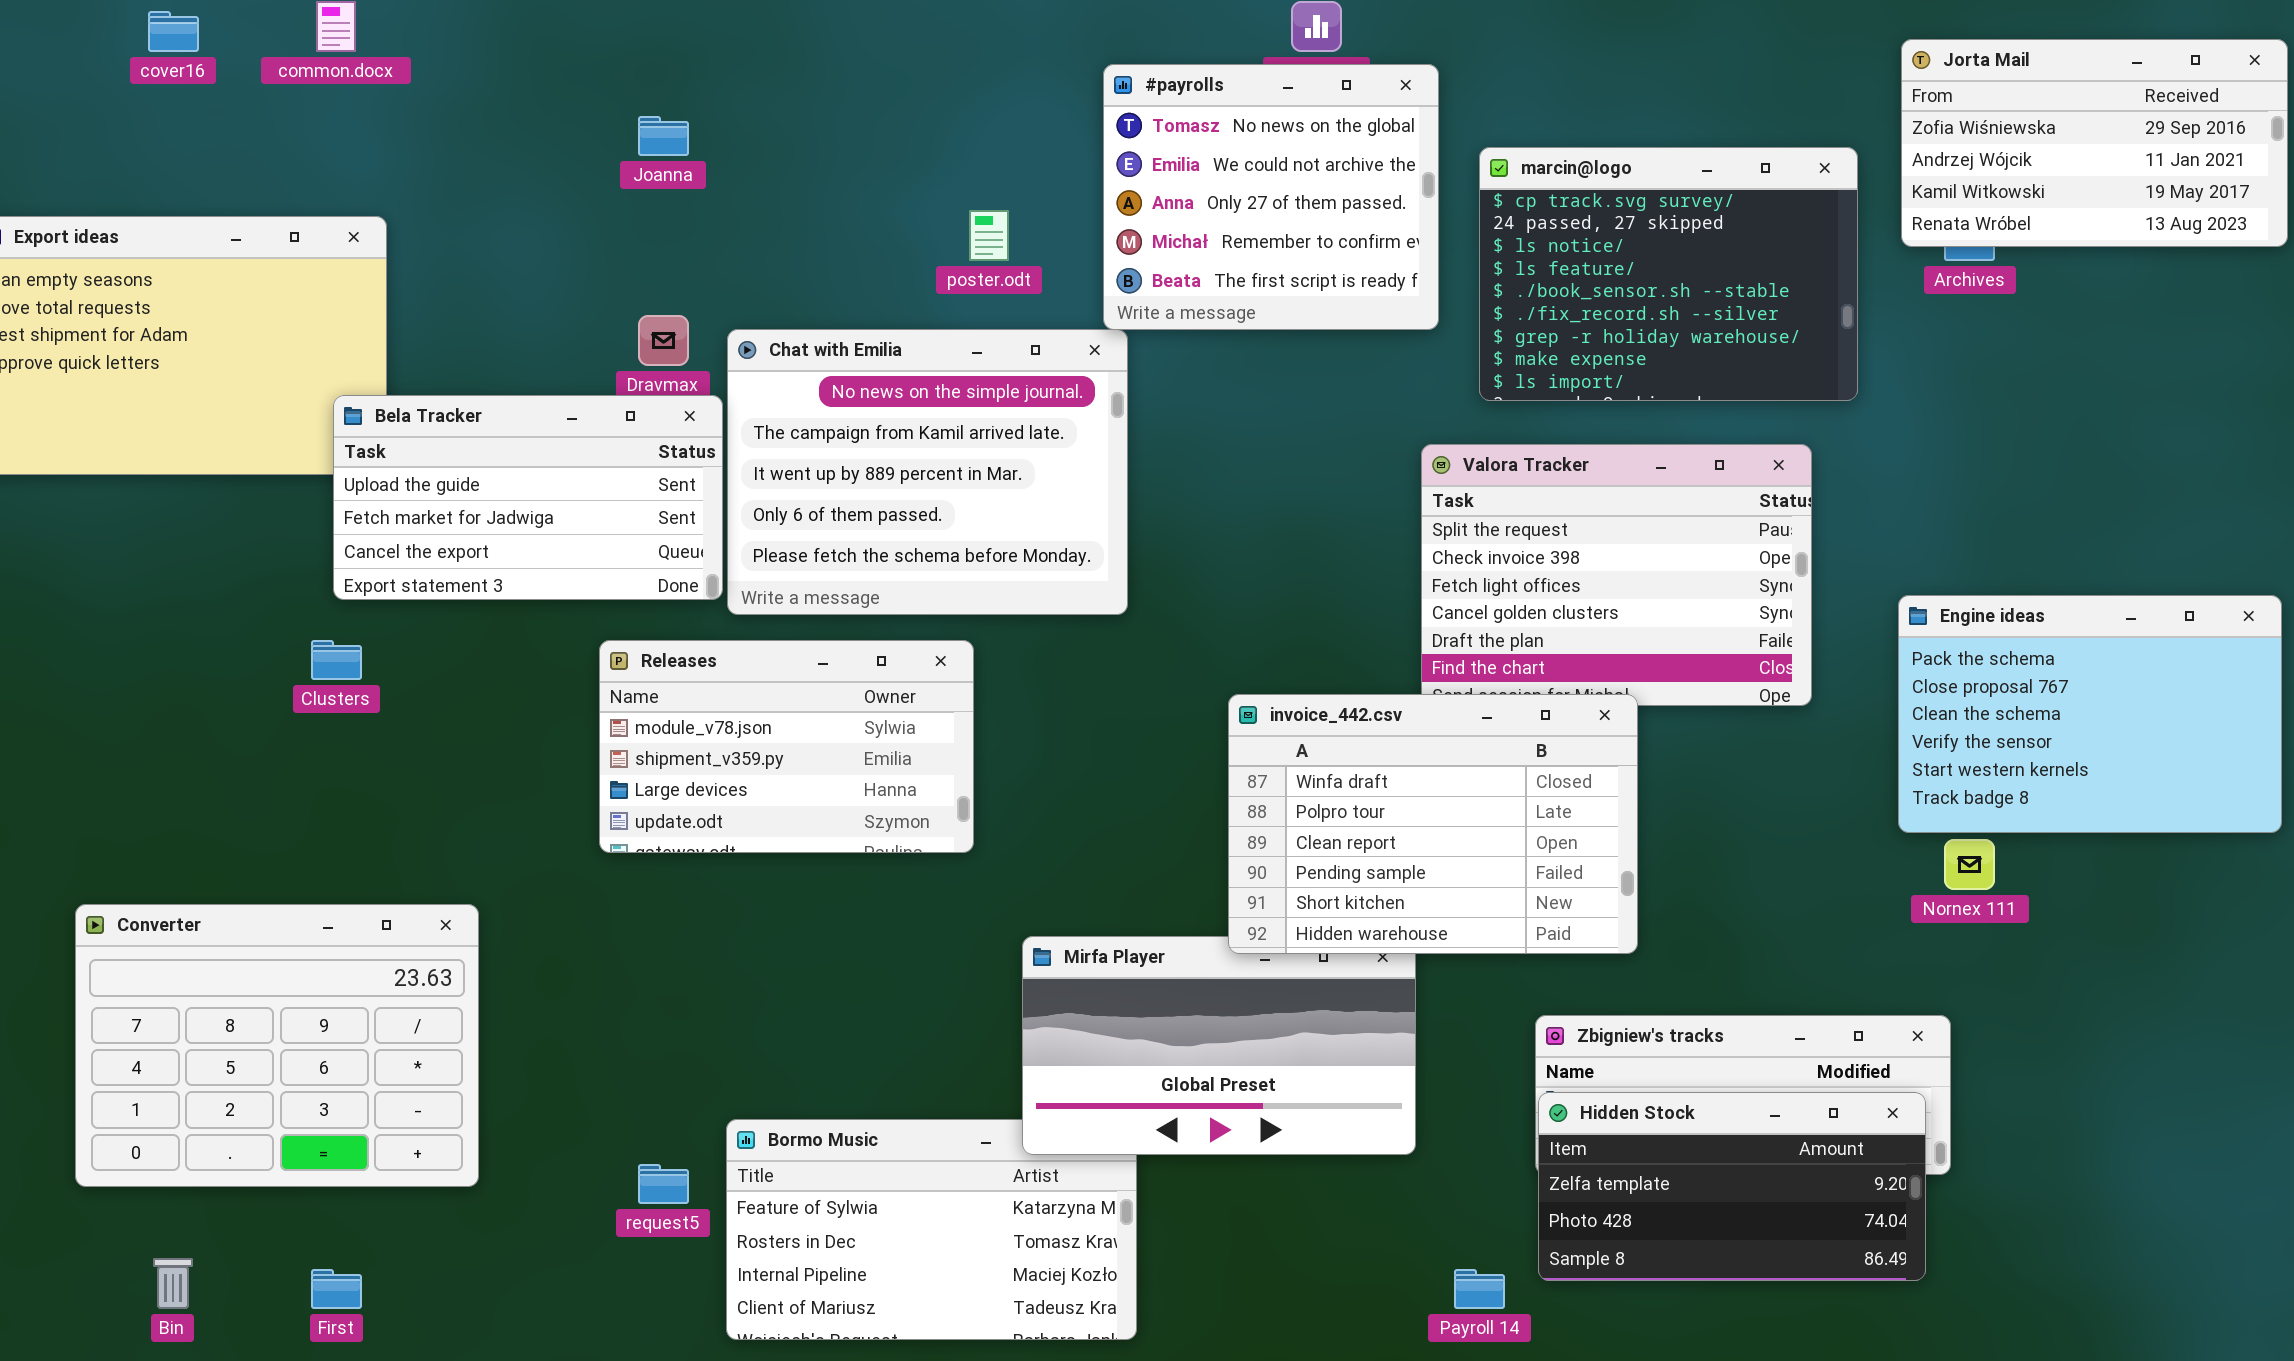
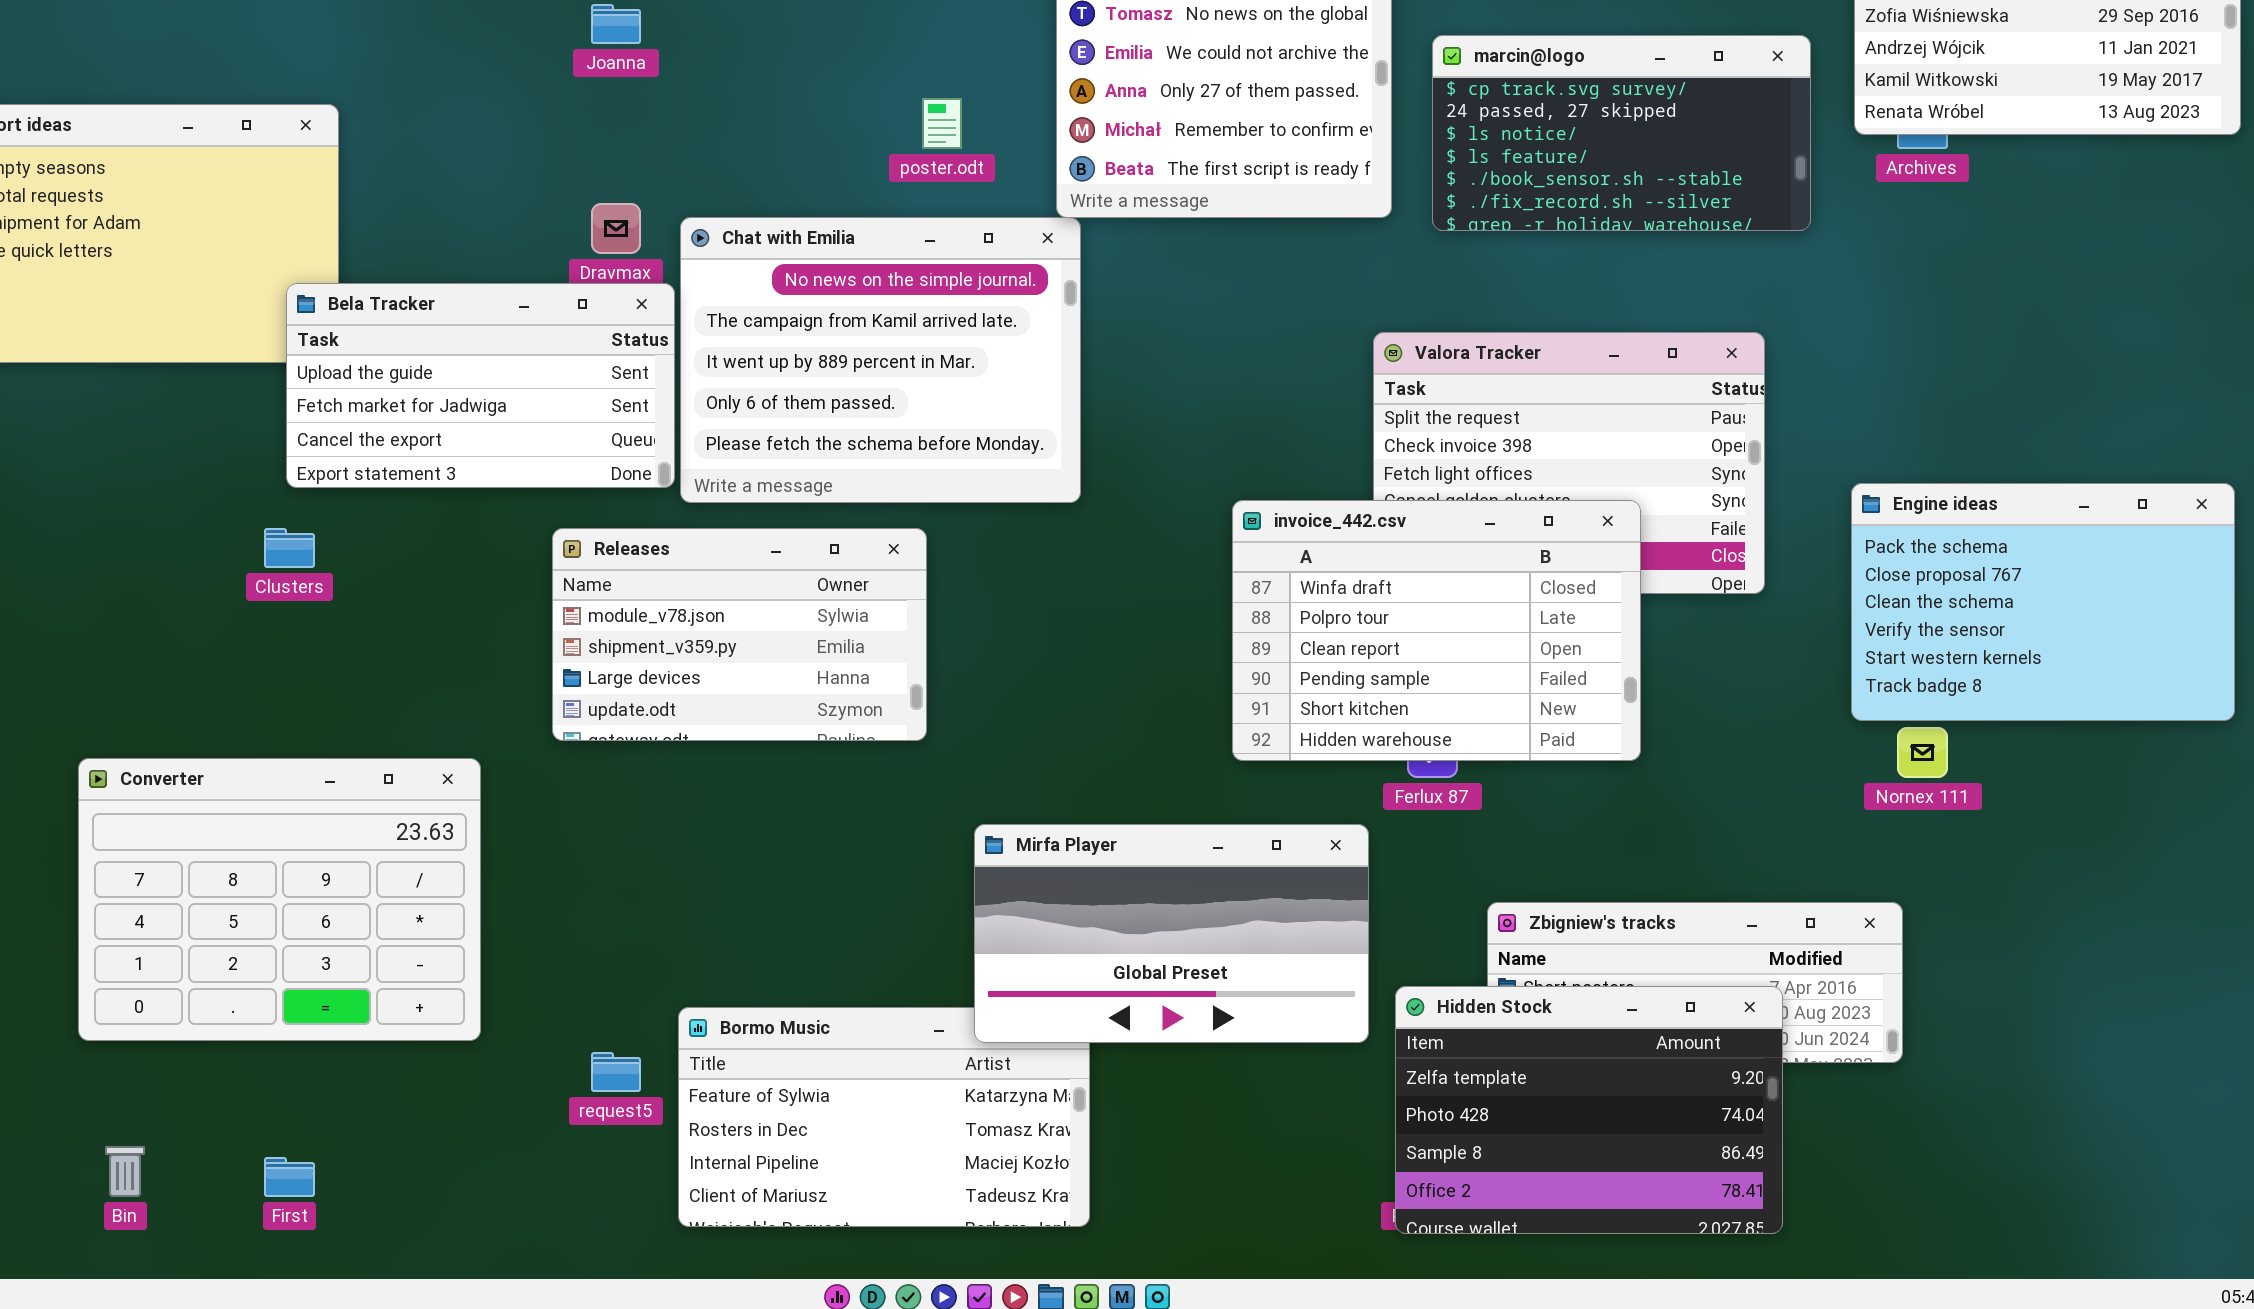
marcin@logo: [1479,147,1858,401] -> [1432,35,1811,231], resized
invoice_442.csv: [1228,694,1638,954] -> [1232,500,1641,761], moved
Converter: [75,904,479,1187] -> [78,758,481,1041], moved
Hidden Stock: [1538,1092,1926,1281] -> [1395,986,1783,1234], moved, resized

